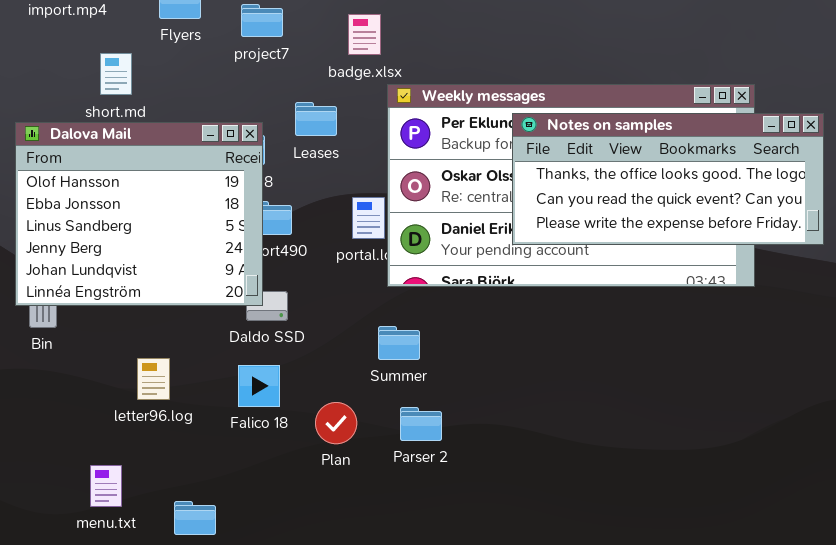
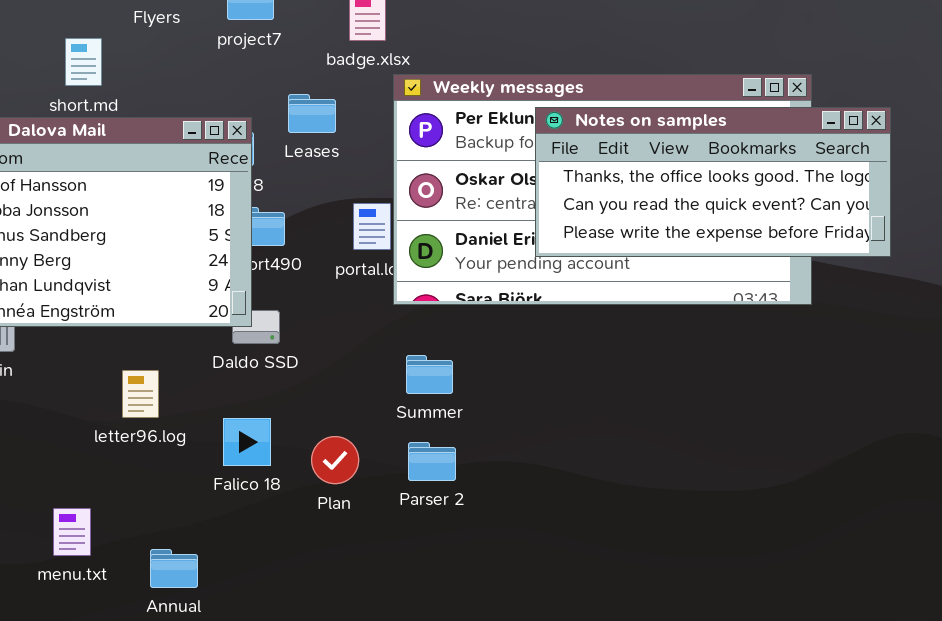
Summer: [378,326,420,360] -> [406,355,453,394], moved
letter96.log: [137,358,170,400] -> [122,370,159,418], moved
Falico 18: [238,365,280,407] -> [223,418,271,466], moved

